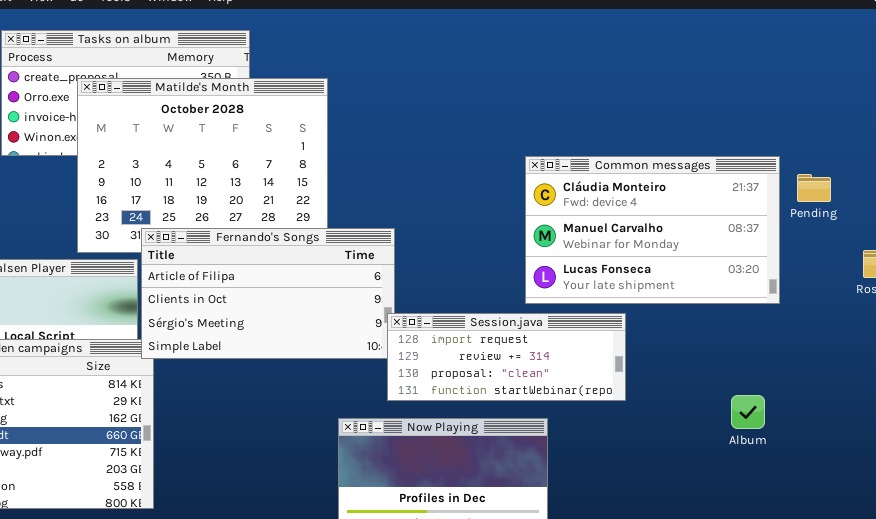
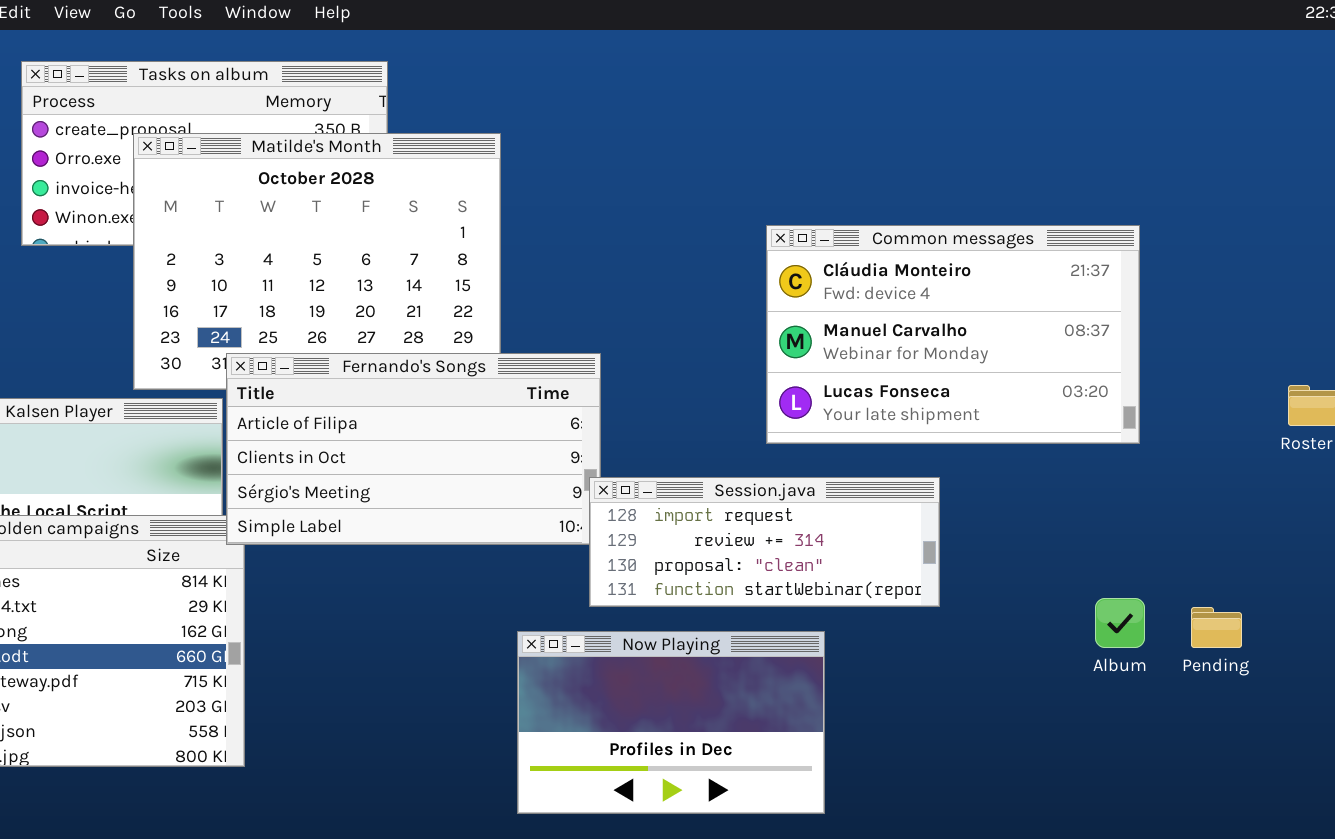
Common messages: [525,156,780,304] -> [766,225,1140,444], moved
Pending: [797,174,831,202] -> [1191,607,1242,648], moved

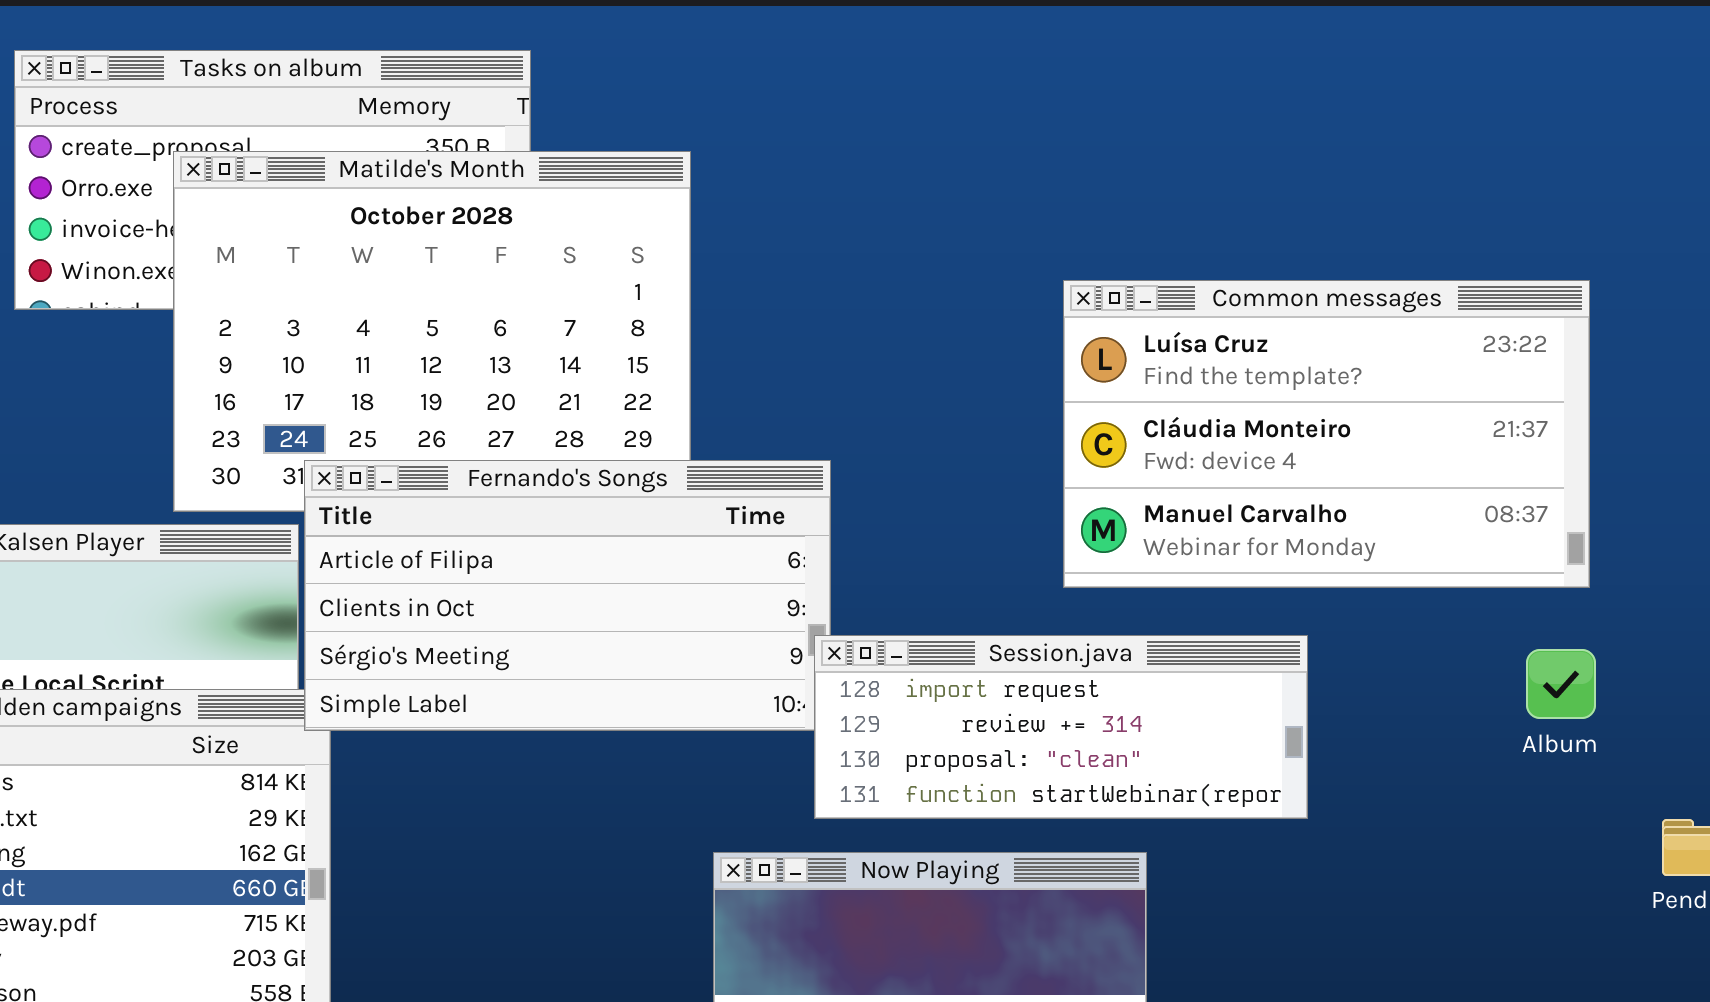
Common messages: [766,225,1140,444] -> [1063,280,1590,588], scrolled up 1 row
Album: [1095,598,1145,648] -> [1526,649,1596,719], moved

